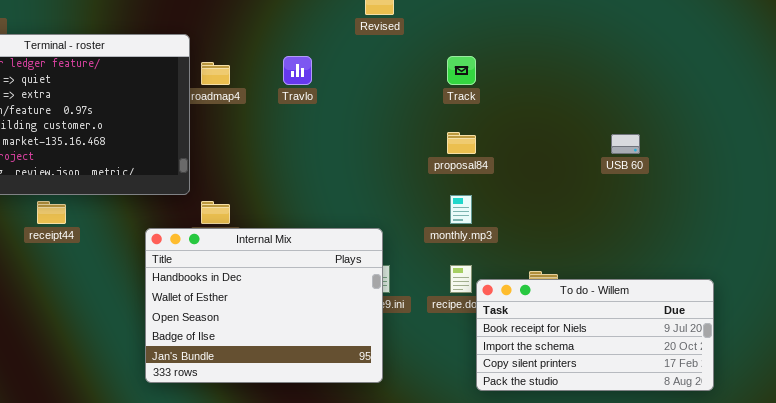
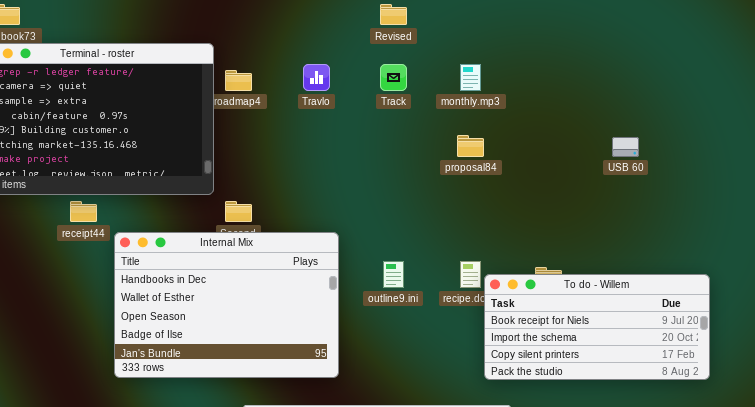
Track: [447,56,476,85] -> [380,64,407,91], moved
monthly.mp3: [450,195,472,224] -> [460,64,481,91], moved
Internal Mix: [145,228,383,383] -> [114,232,339,378], moved

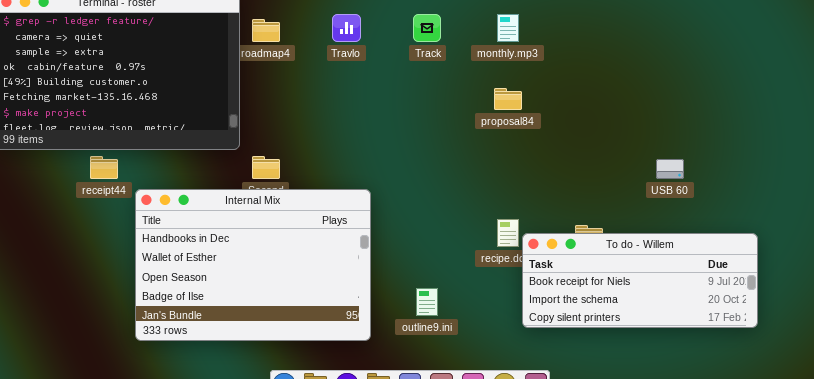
USB 60: [612,137,639,157] -> [656,159,684,179], moved
outline9.ini: [383,261,404,288] -> [416,288,438,316], moved
To do - Willem: [484,274,710,380] -> [522,233,758,328], resized

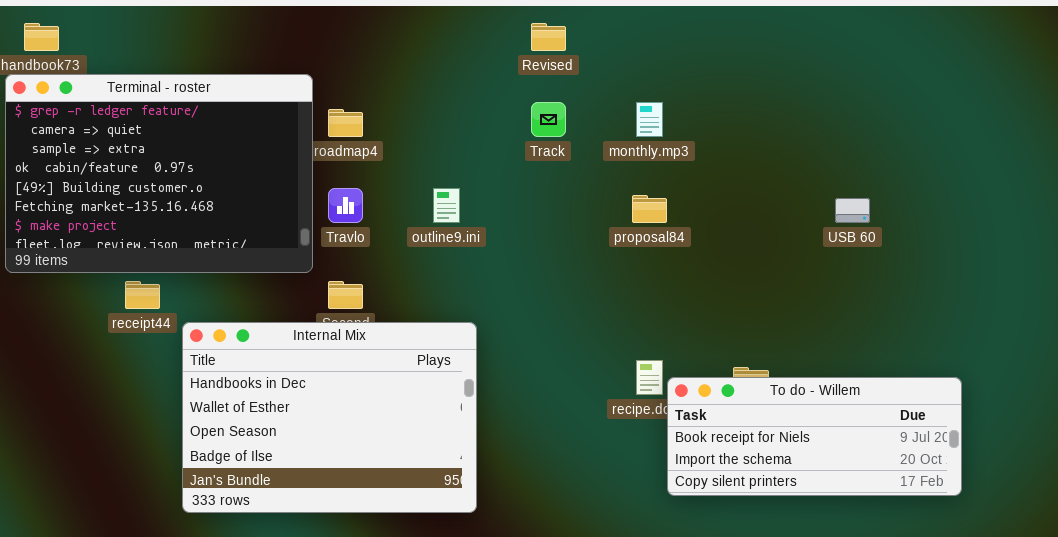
Travlo: [332,14,361,42] -> [328,188,363,223], moved
USB 60: [656,159,684,179] -> [835,198,870,223], moved
outline9.ini: [416,288,438,316] -> [433,188,460,223], moved

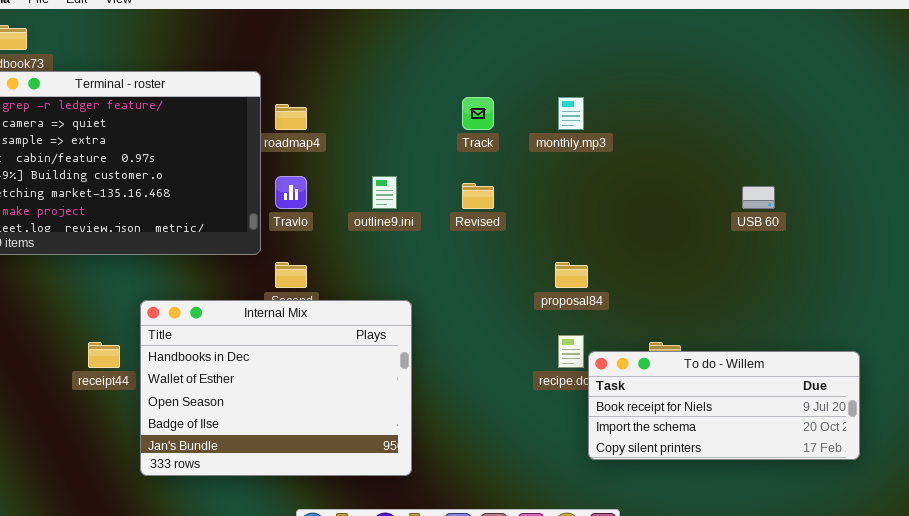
Revised: [531,23,566,51] -> [462,183,494,209], moved
proposal84: [632,195,667,223] -> [555,262,588,288], moved
receipt44: [125,281,160,309] -> [88,342,120,368], moved

